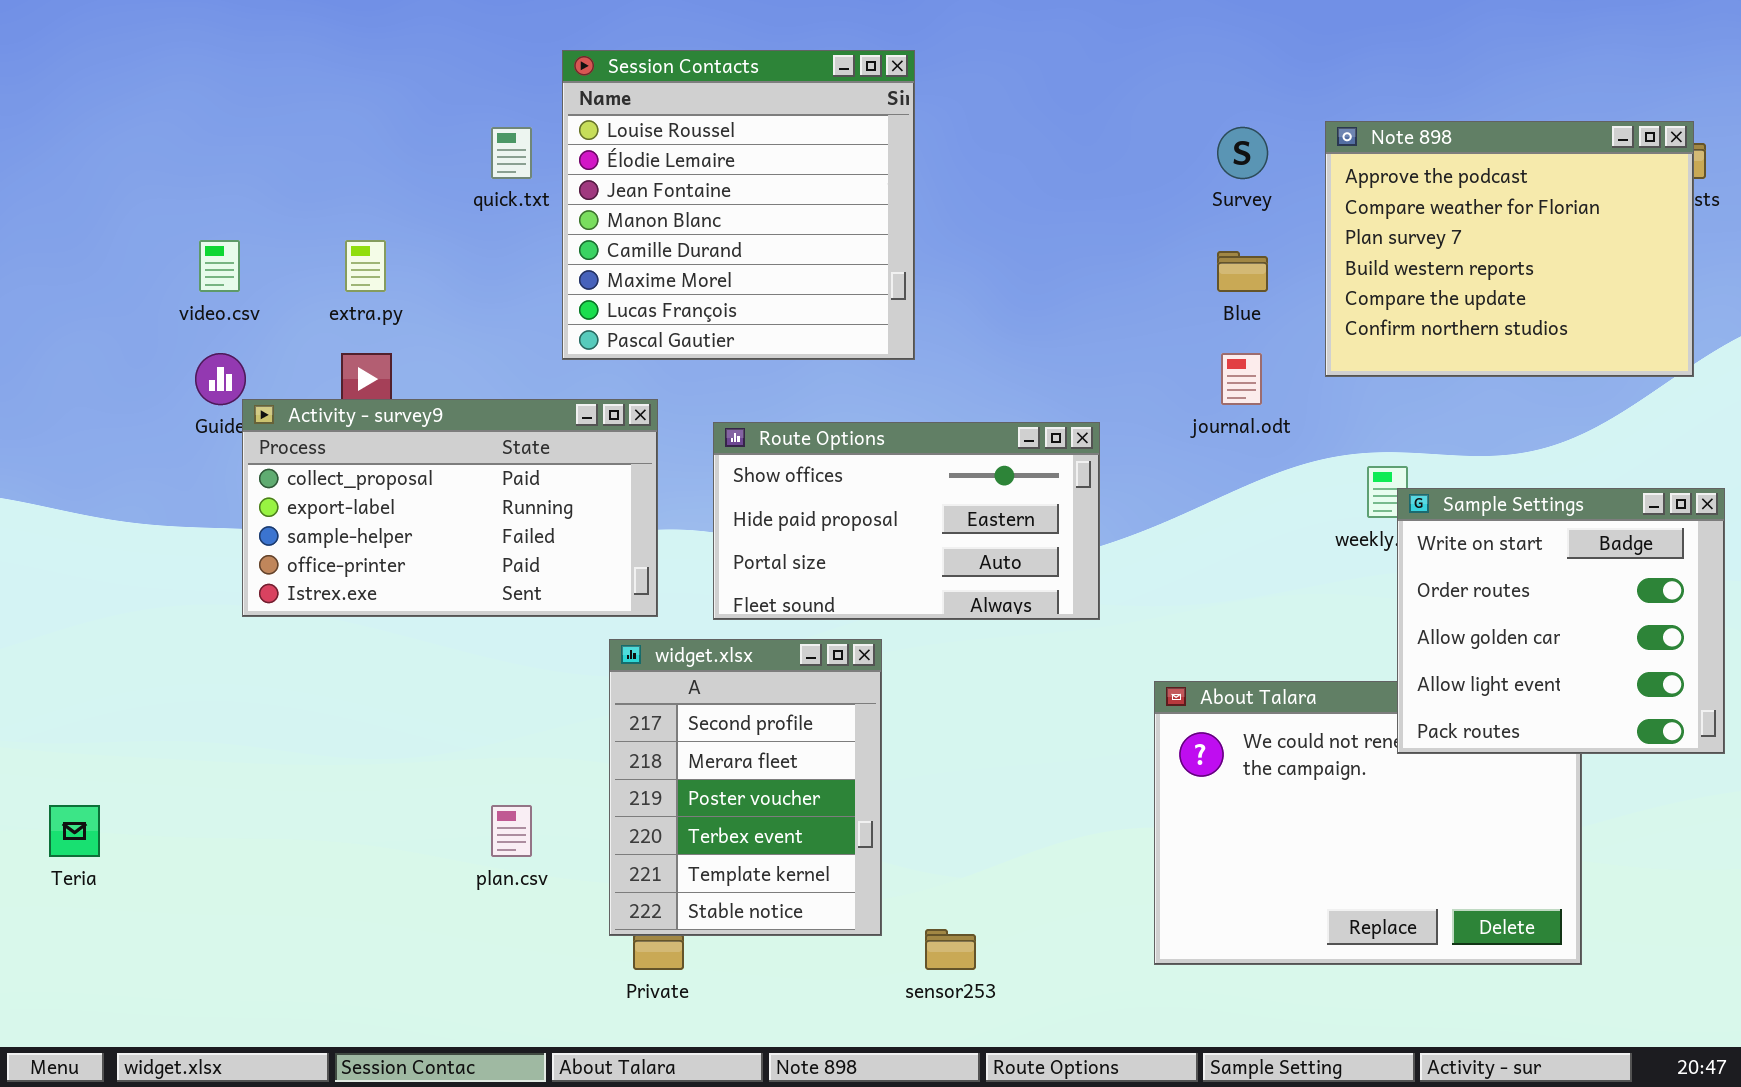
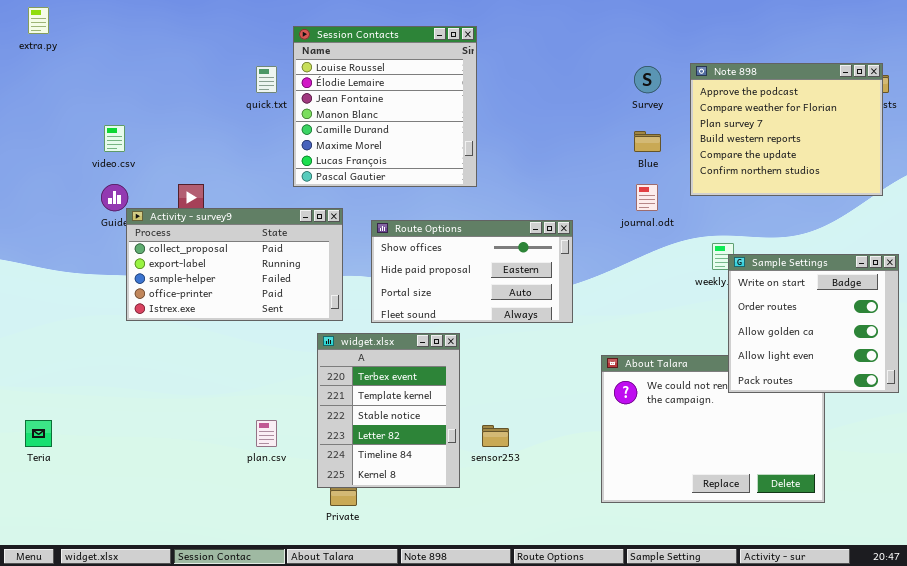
extra.py: [345,240,386,292] -> [28,7,49,34], moved
widget.xlsx: [609,639,882,936] -> [317,333,460,488], scrolled down 3 rows
sensor253: [925,929,976,970] -> [482,425,509,447], moved

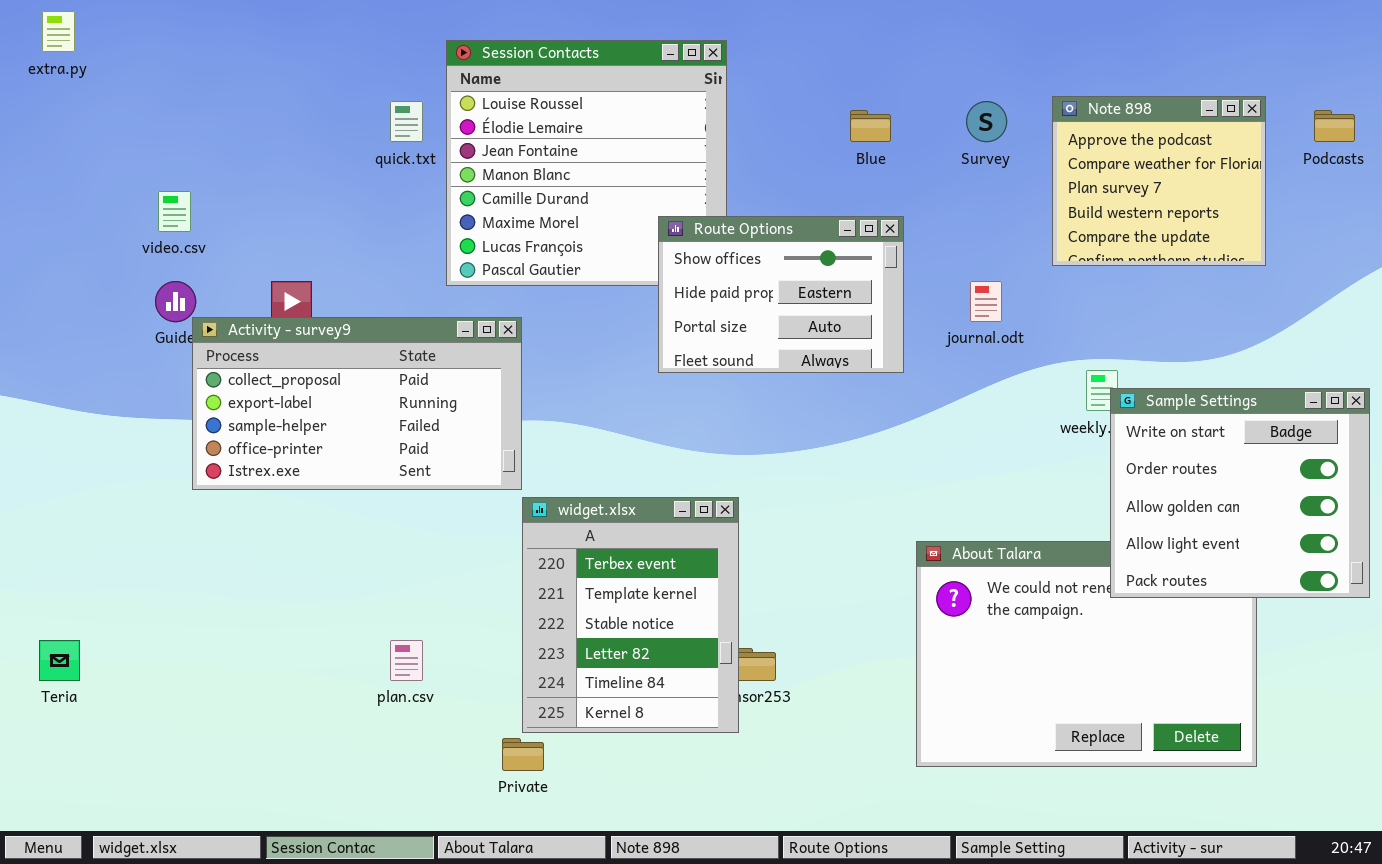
Note 898: [690,63,883,196] -> [1052,96,1266,266], resized
Blue: [634,131,661,152] -> [850,110,891,142], moved
Route Options: [371,220,573,323] -> [658,216,904,373], moved, resized
widget.xlsx: [317,333,460,488] -> [522,497,739,733], moved

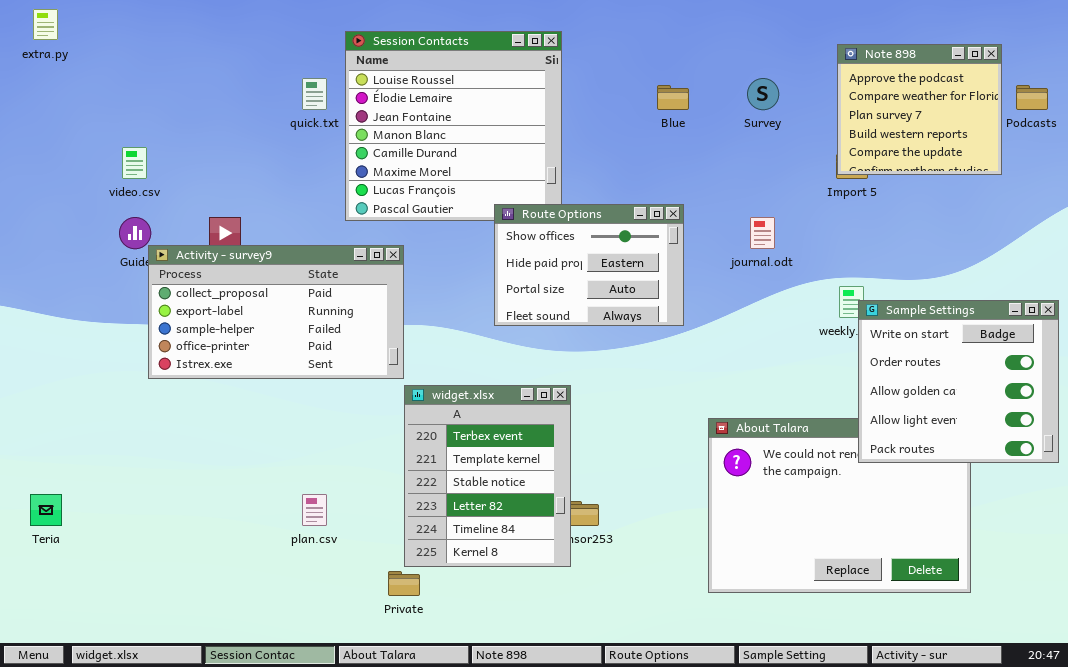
Note 898: [1052,96,1266,266] -> [837,44,1002,175], moved
Route Options: [658,216,904,373] -> [494,204,684,326], moved

